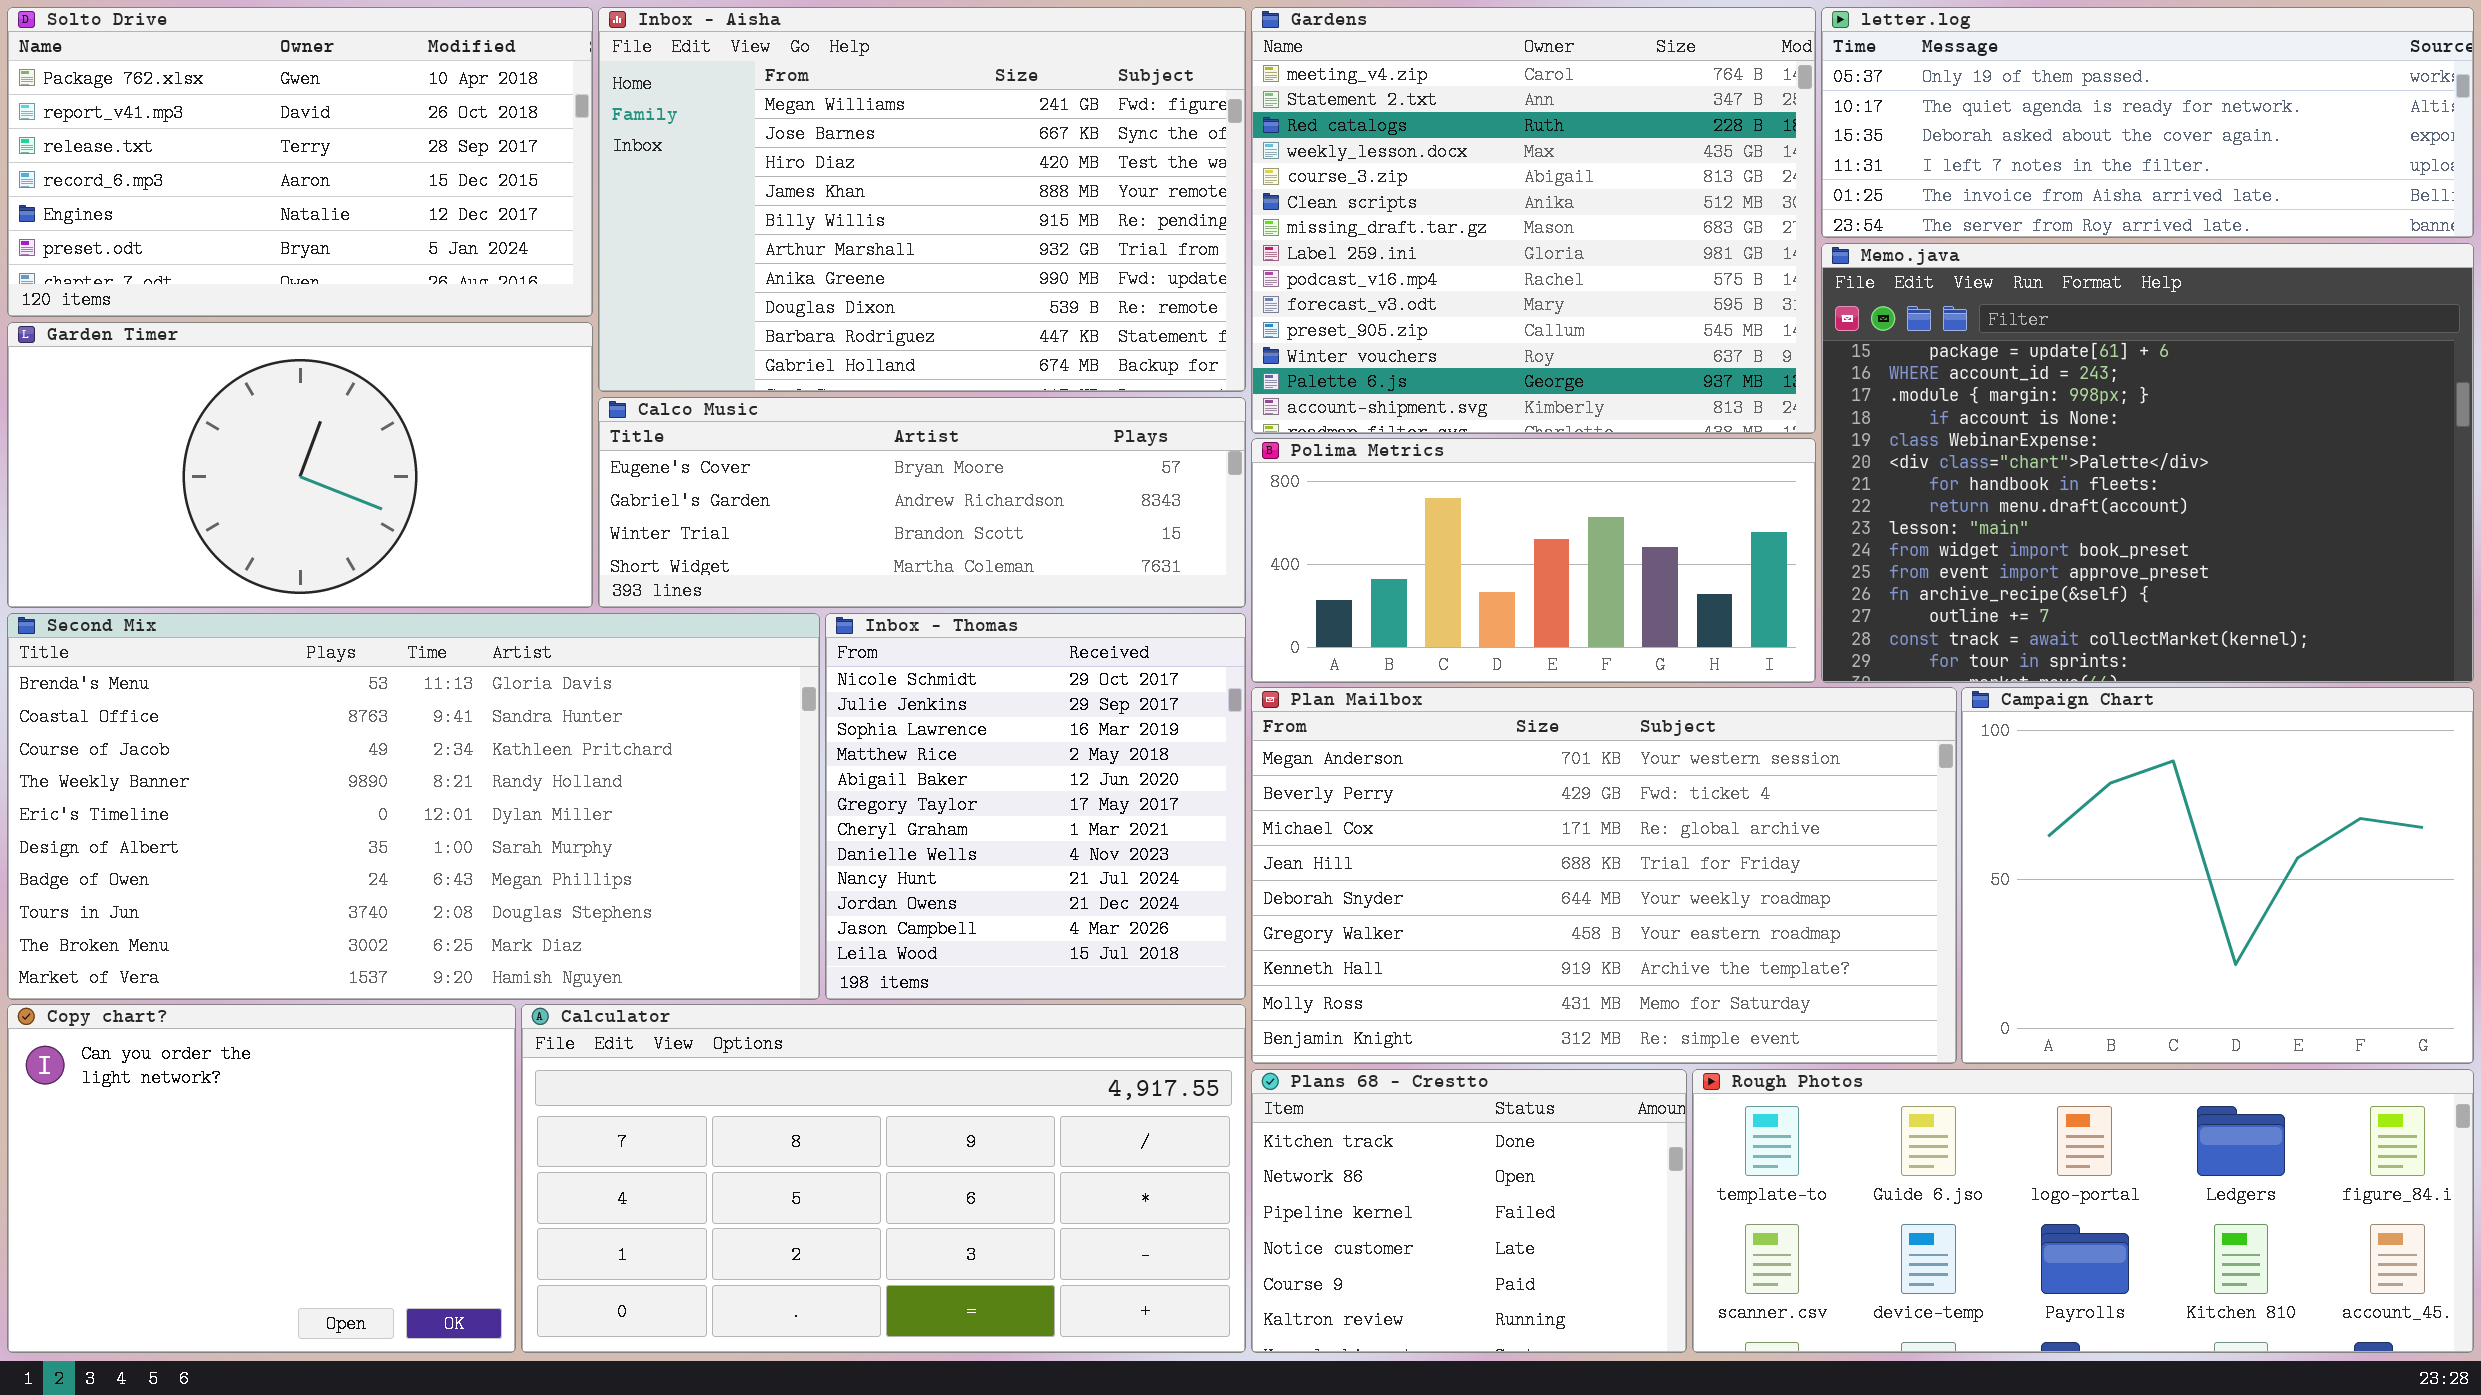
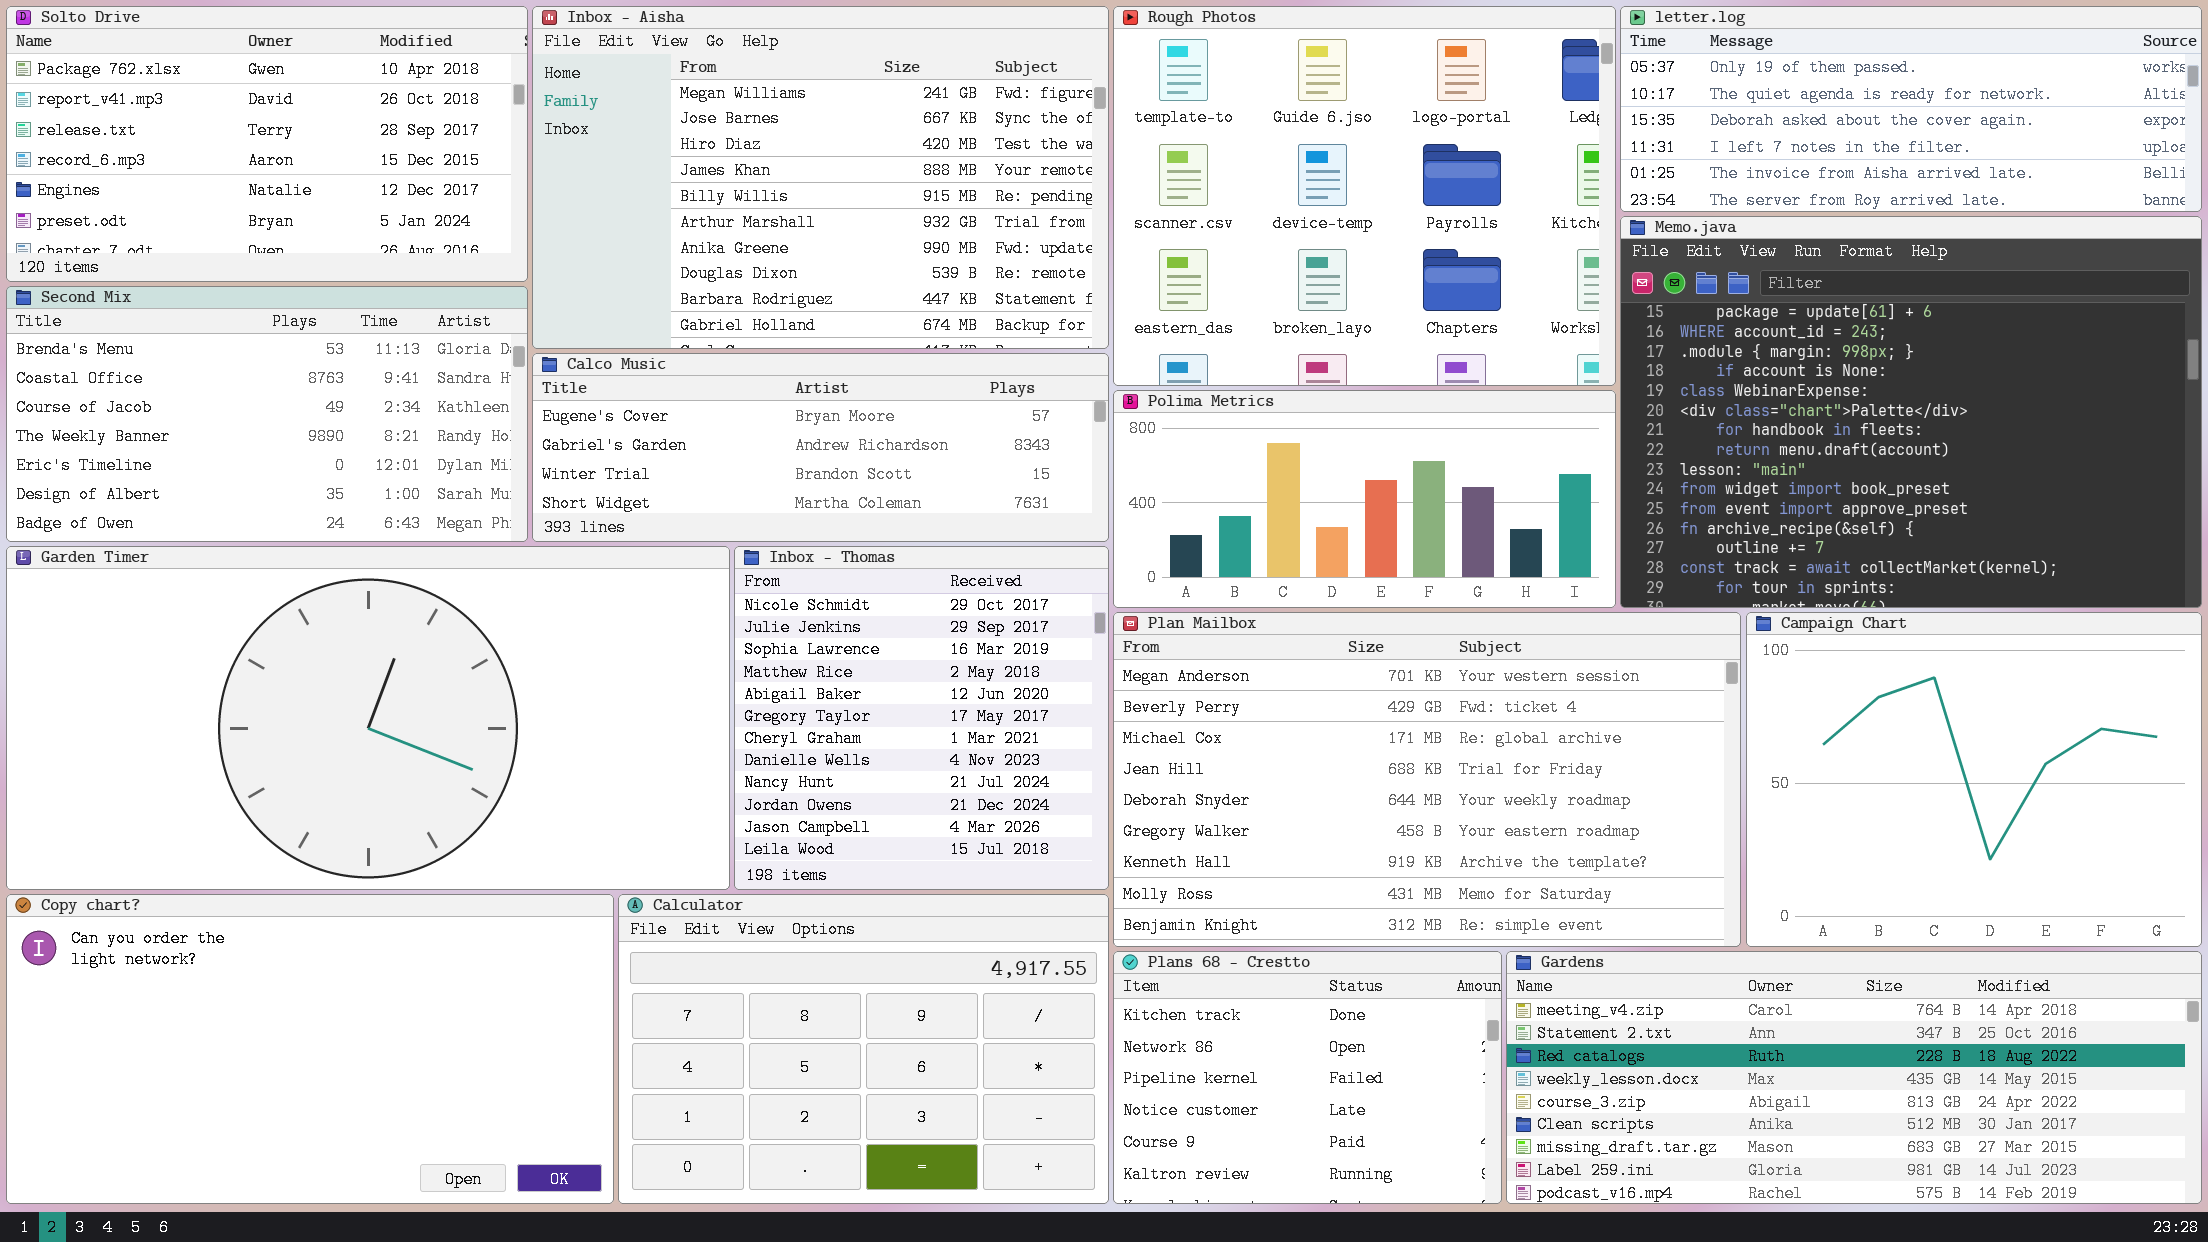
Gardens: [1251,7,1816,434] -> [1506,951,2202,1204], moved, resized
Garden Timer: [7,322,593,608] -> [6,546,730,890], moved, resized
Second Mix: [7,613,820,1000] -> [6,286,528,542], moved, resized
Copy chart?: [7,1004,516,1353] -> [6,894,614,1204], resized
Calculator: [521,1004,1246,1353] -> [618,894,1109,1204], resized
Rough Photos: [1692,1069,2474,1353] -> [1113,6,1616,386], moved, resized

